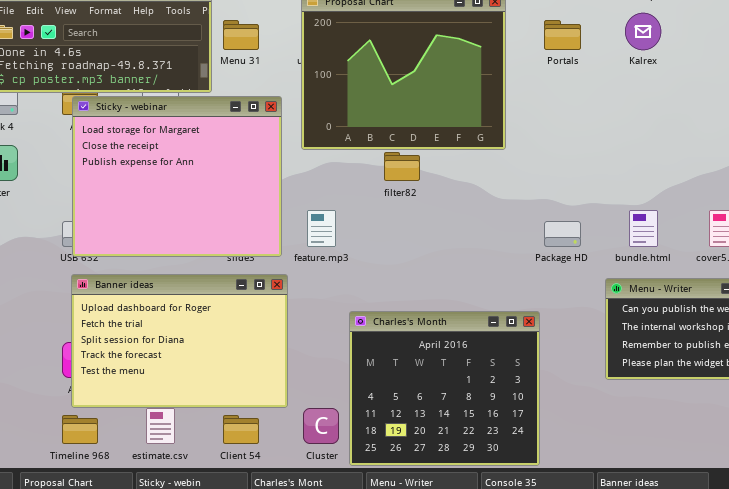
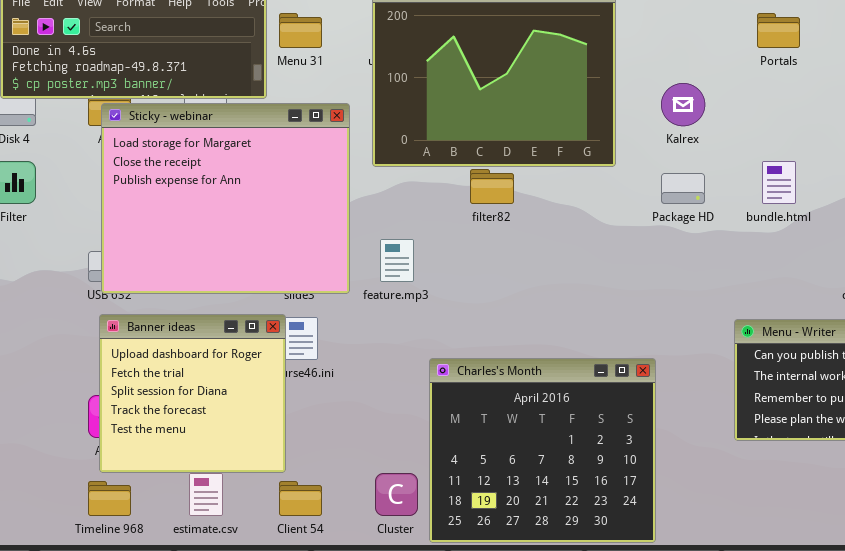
Kalrex: [625,13,661,50] -> [661,83,705,126], moved
Portals: [544,20,581,50] -> [757,13,800,48], moved
bundle.html: [629,210,658,247] -> [762,161,796,204], moved
Package HD: [544,221,581,247] -> [661,173,705,204], moved
Banner ideas: [71,274,288,408] -> [99,314,286,473], resized

